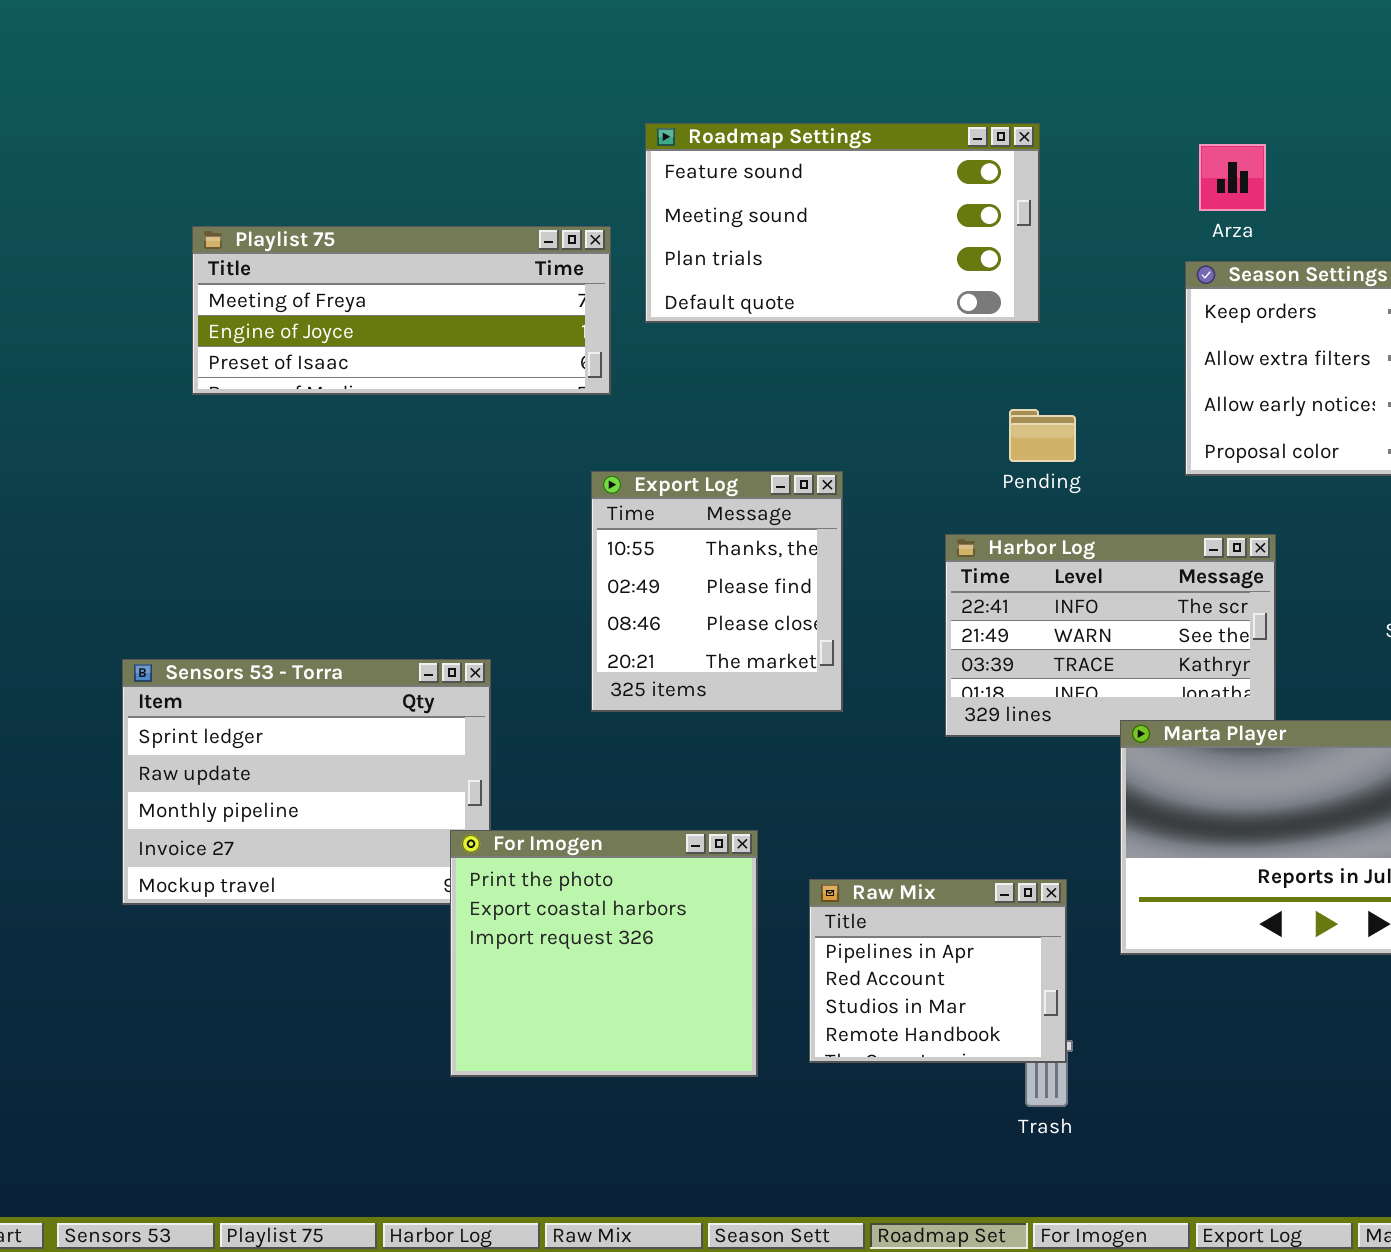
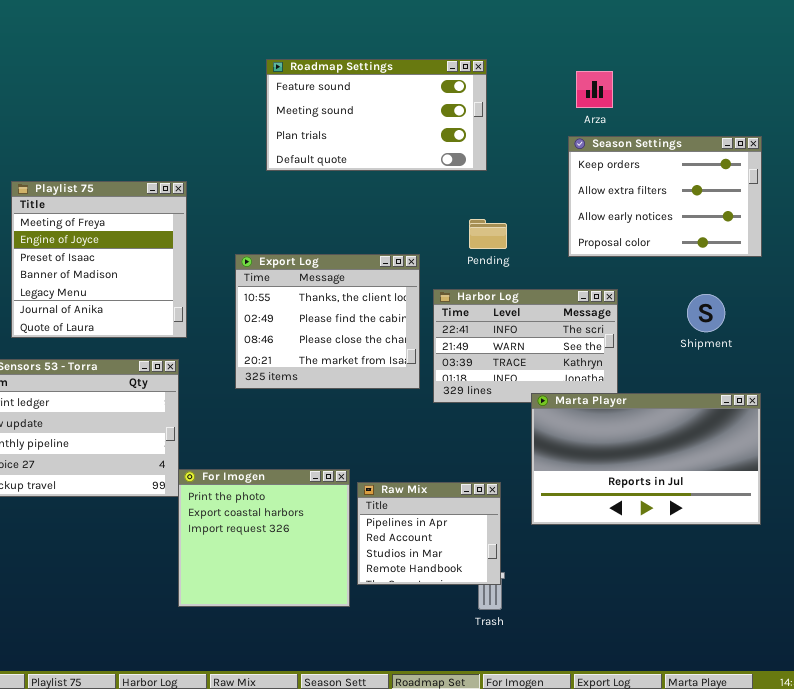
Playlist 75: [192,226,611,395] -> [11,181,187,338], moved, resized
Export Log: [591,471,843,712] -> [235,254,420,389], resized
For Imogen: [450,830,758,1077] -> [178,469,350,607], moved

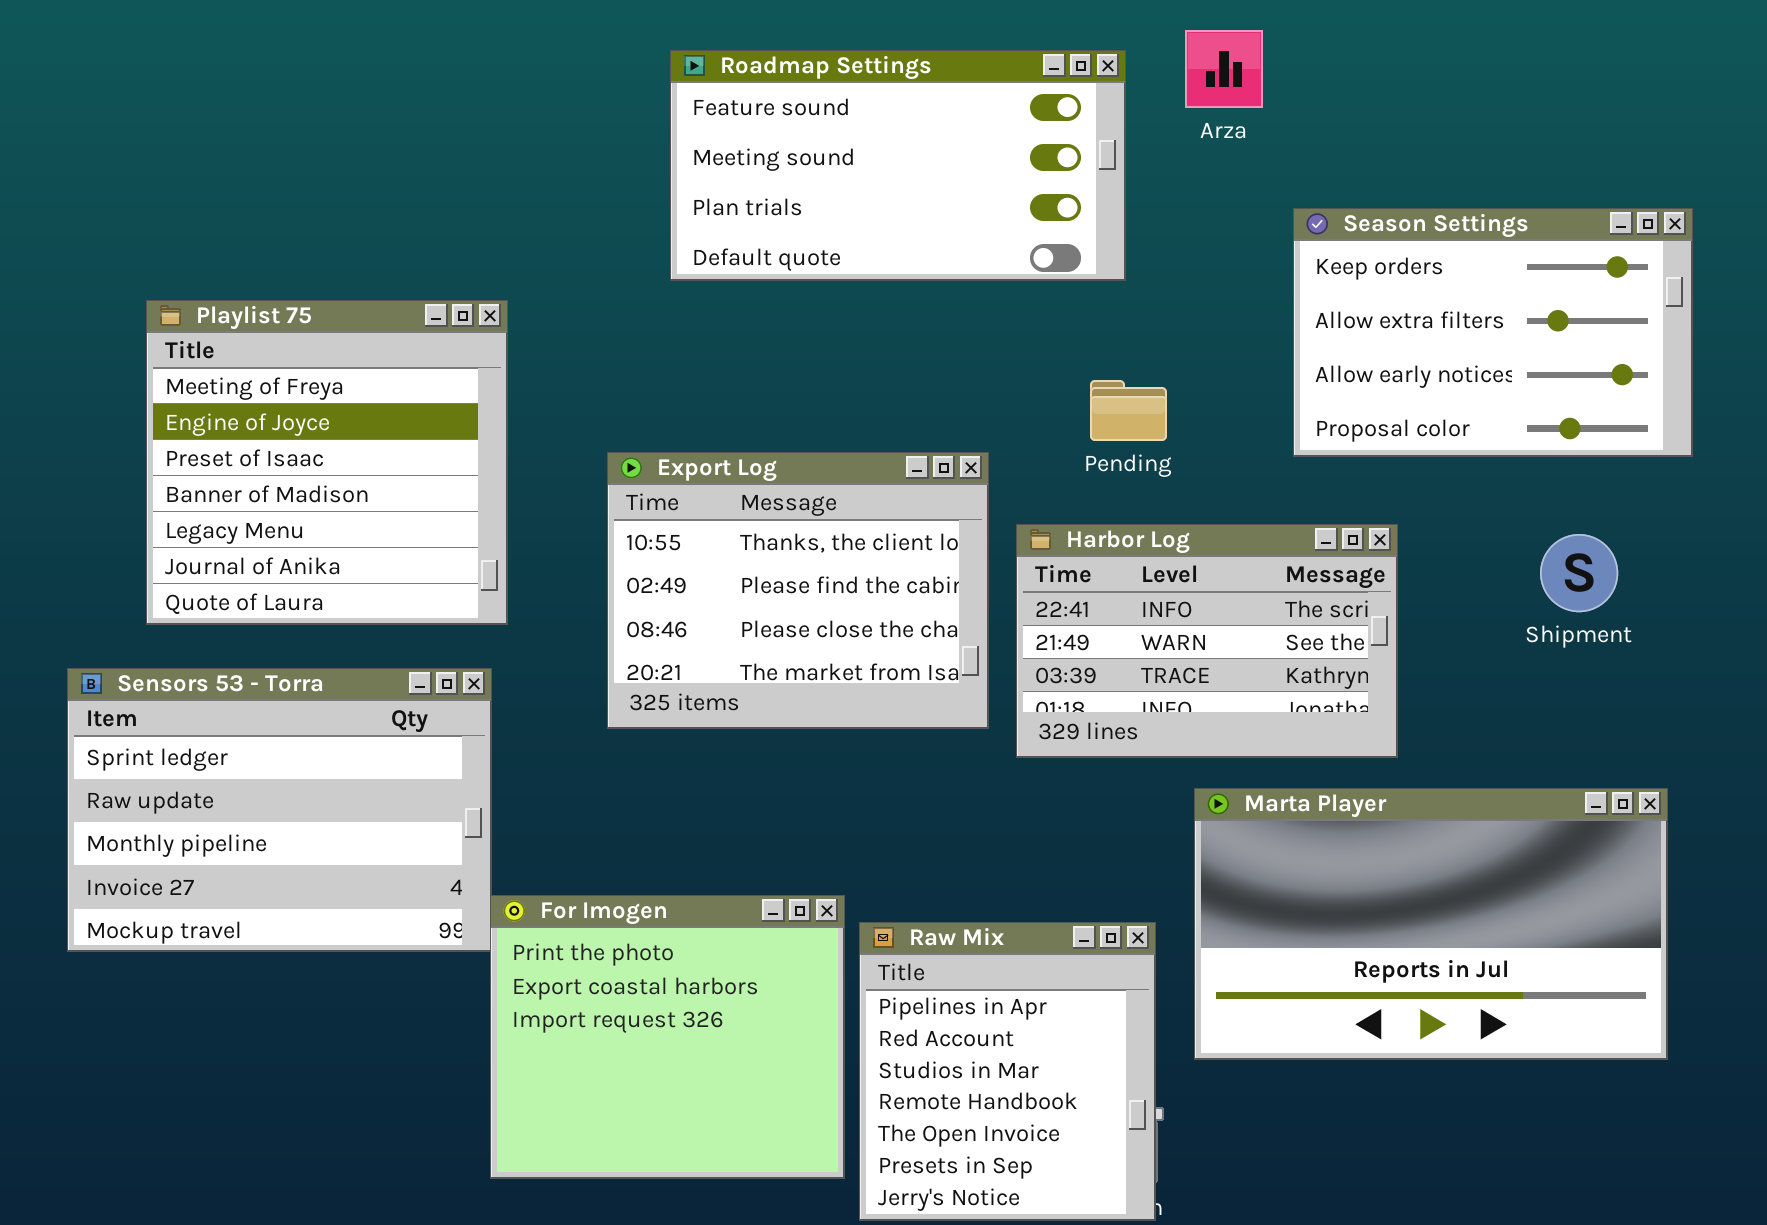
Arza: [576,71,613,108] -> [1185,30,1263,108], moved
Marta Player: [531,393,761,525] -> [1194,788,1668,1060], moved
Raw Mix: [357,482,501,585] -> [859,922,1156,1221], resized

